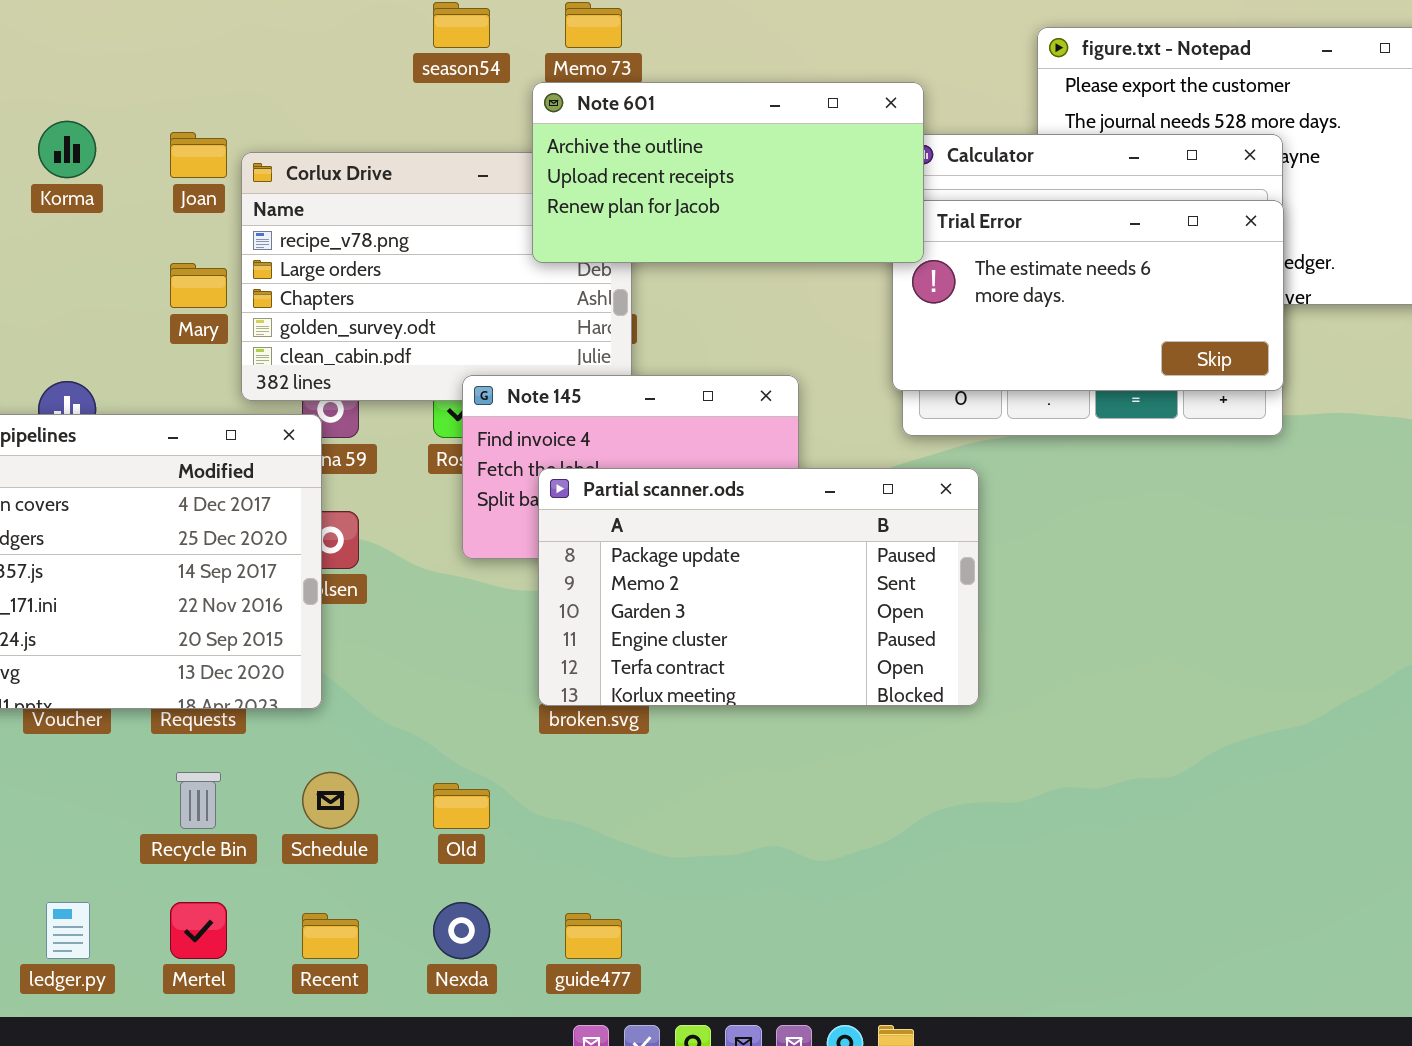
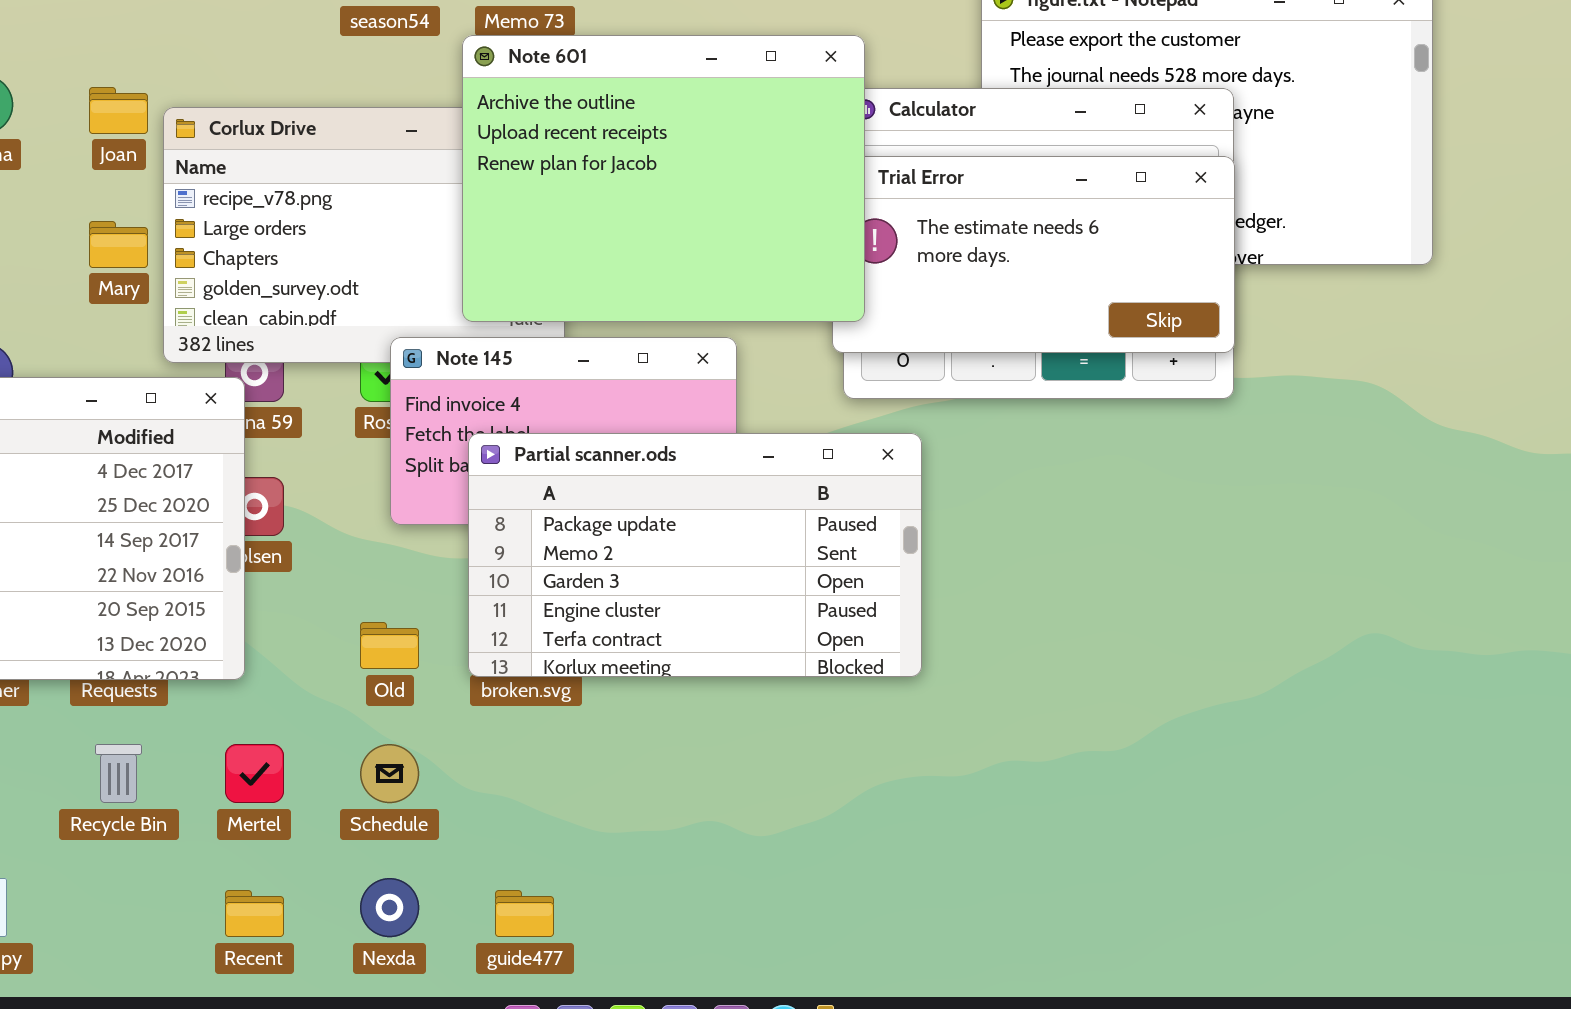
Note 601: [532,82,924,263] -> [462,35,865,322], resized
Schedule: [302,772,359,829] -> [360,744,419,803], moved
Old: [433,783,490,829] -> [360,622,419,669], moved
Mertel: [170,902,227,959] -> [225,744,284,803], moved

